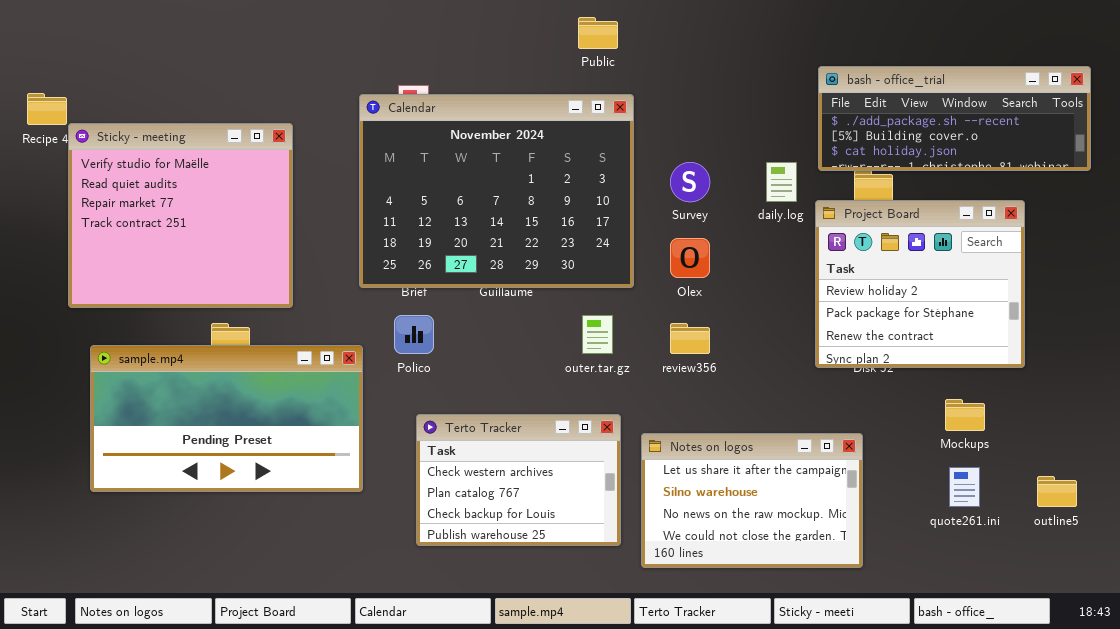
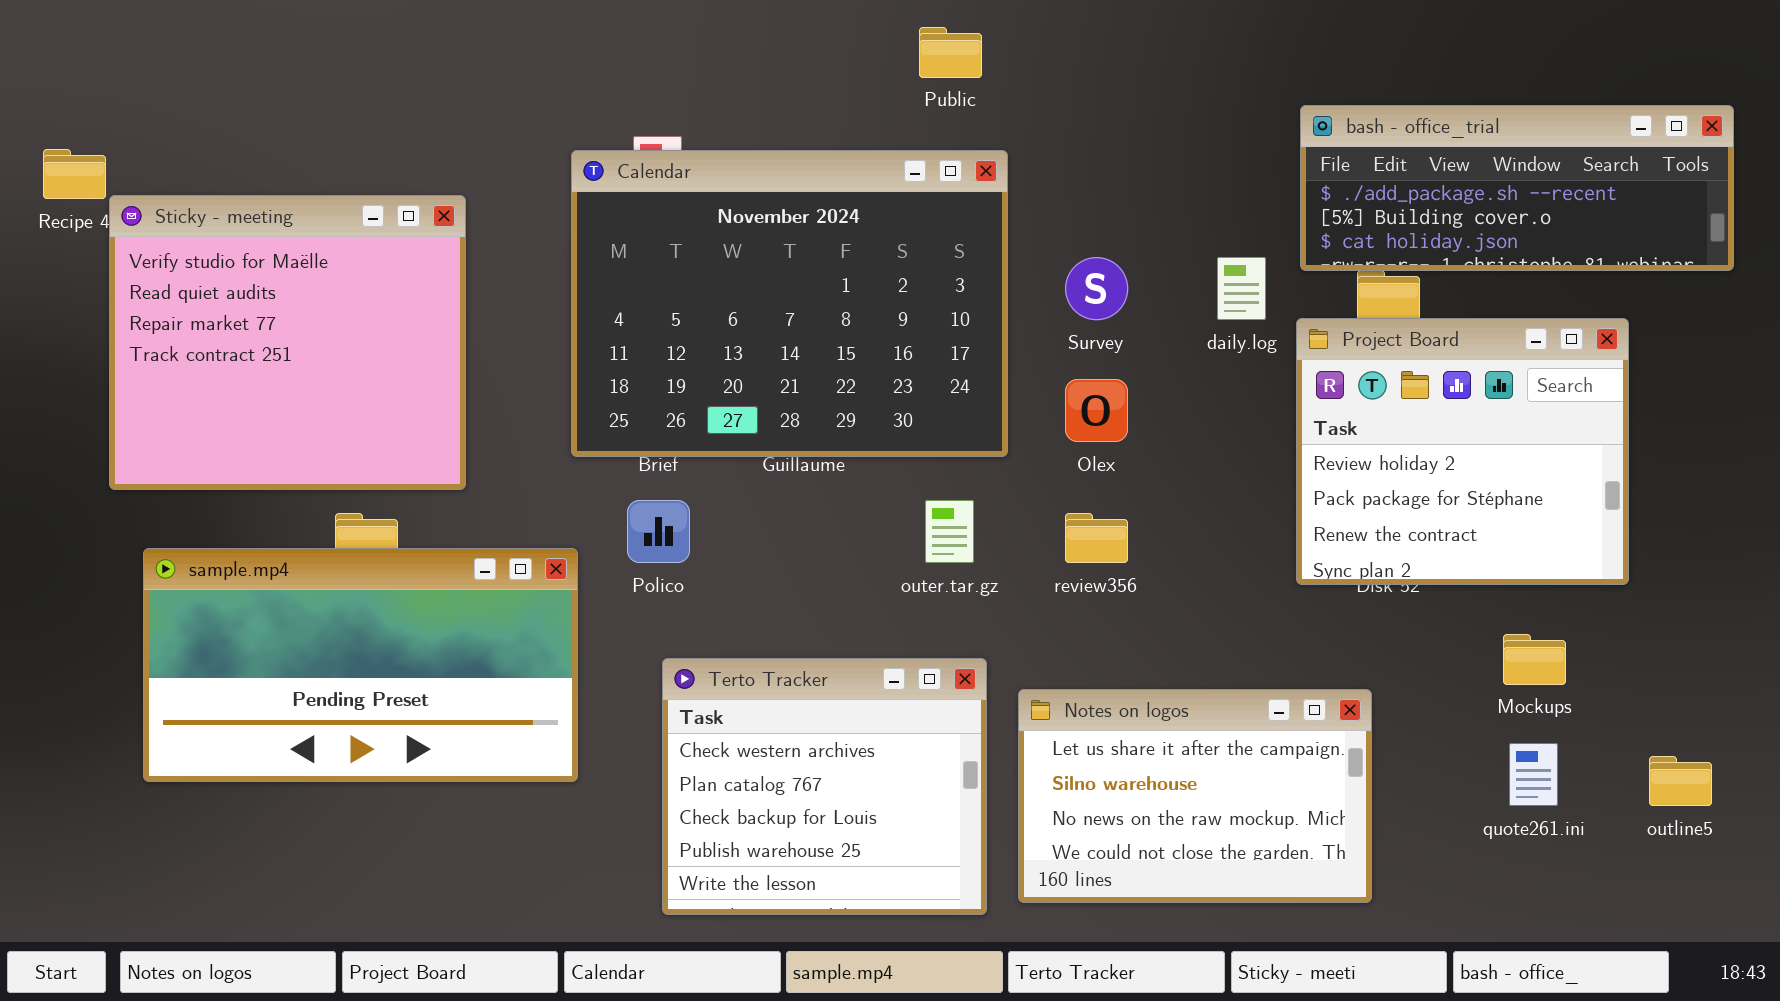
Terto Tracker: [416,414,621,546] -> [662,658,987,915], resized

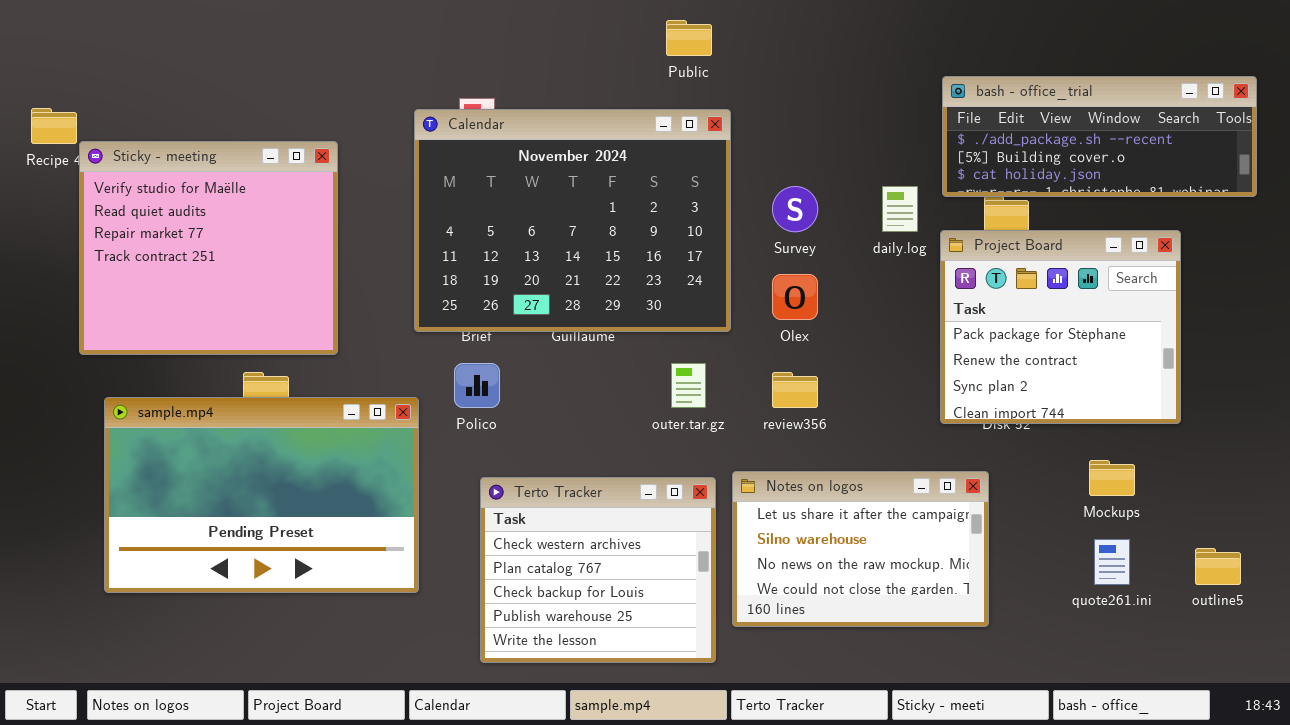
Project Board: [1296,318,1629,585] -> [940,230,1181,424], scrolled down 1 row
sample.mp4: [143,548,578,782] -> [104,397,419,593], resized
Notes on logos: [1018,689,1372,903] -> [732,471,989,627], moved

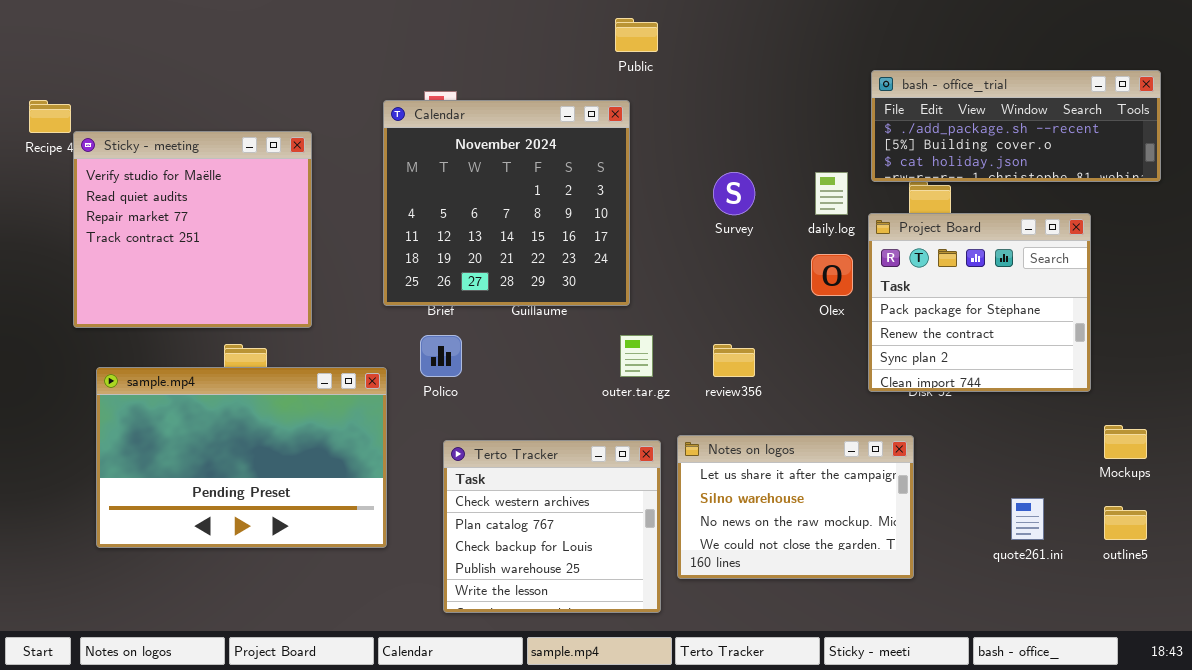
Calendar: [414,109,731,332] -> [383,100,630,306], resized
Olex: [772,274,818,320] -> [811,254,853,296], moved
Mockups: [1089,460,1135,496] -> [1104,425,1147,459], moved

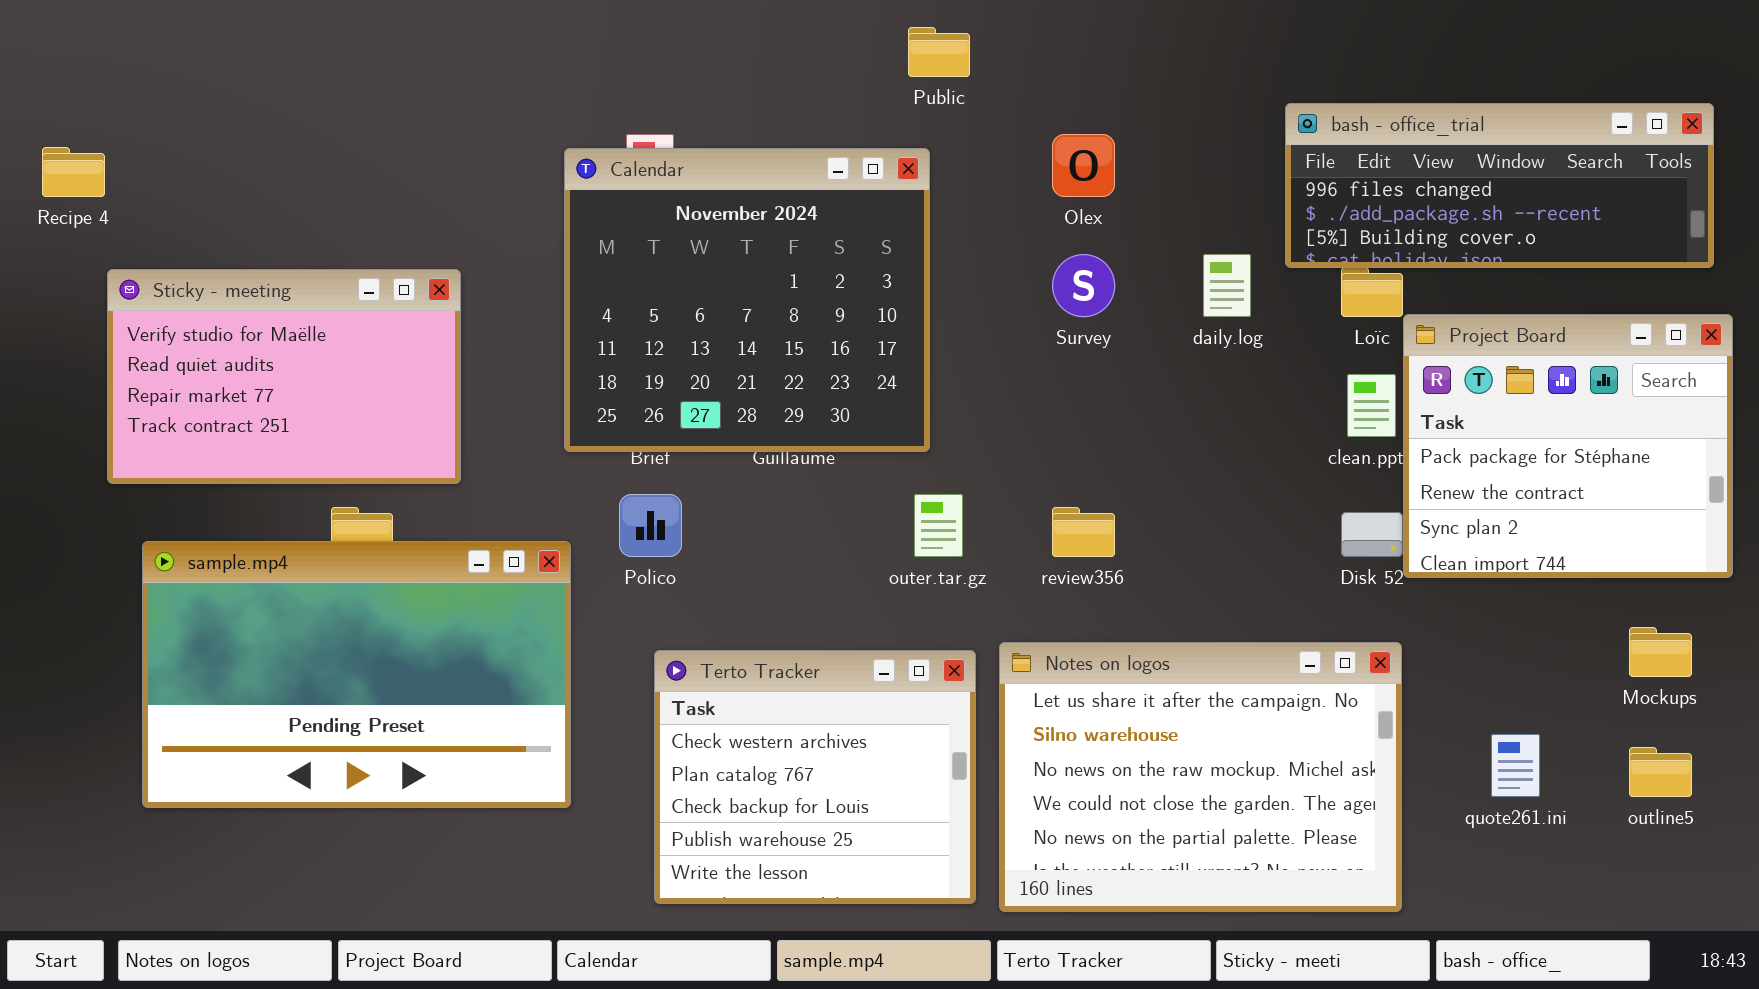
bash - office_trial: [871,70,1161,182] -> [1285,103,1714,268], scrolled up 1 row
Sticky - meeting: [73,131,312,328] -> [107,269,461,484], resized
Project Board: [868,213,1091,392] -> [1403,314,1733,578], moved
Olex: [811,254,853,296] -> [1052,134,1115,197], moved
Notes on logos: [677,435,914,579] -> [999,642,1402,912], resized

